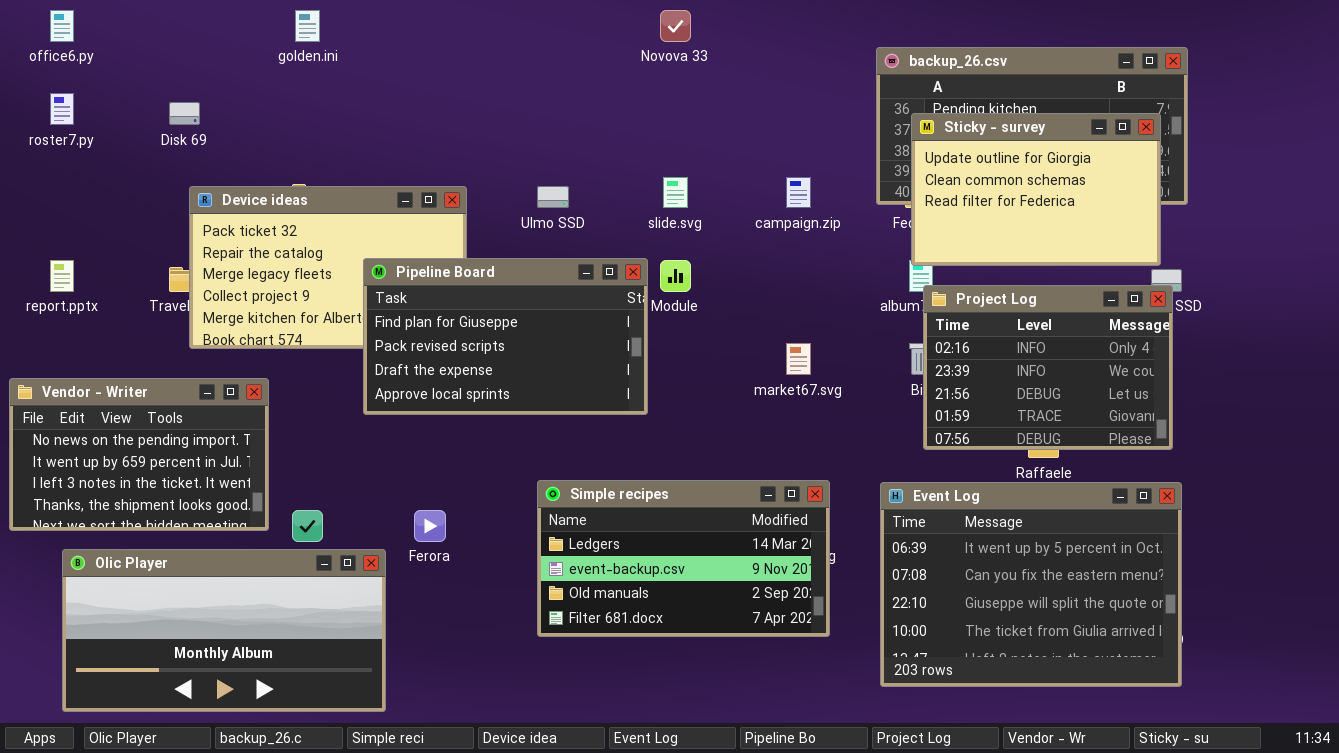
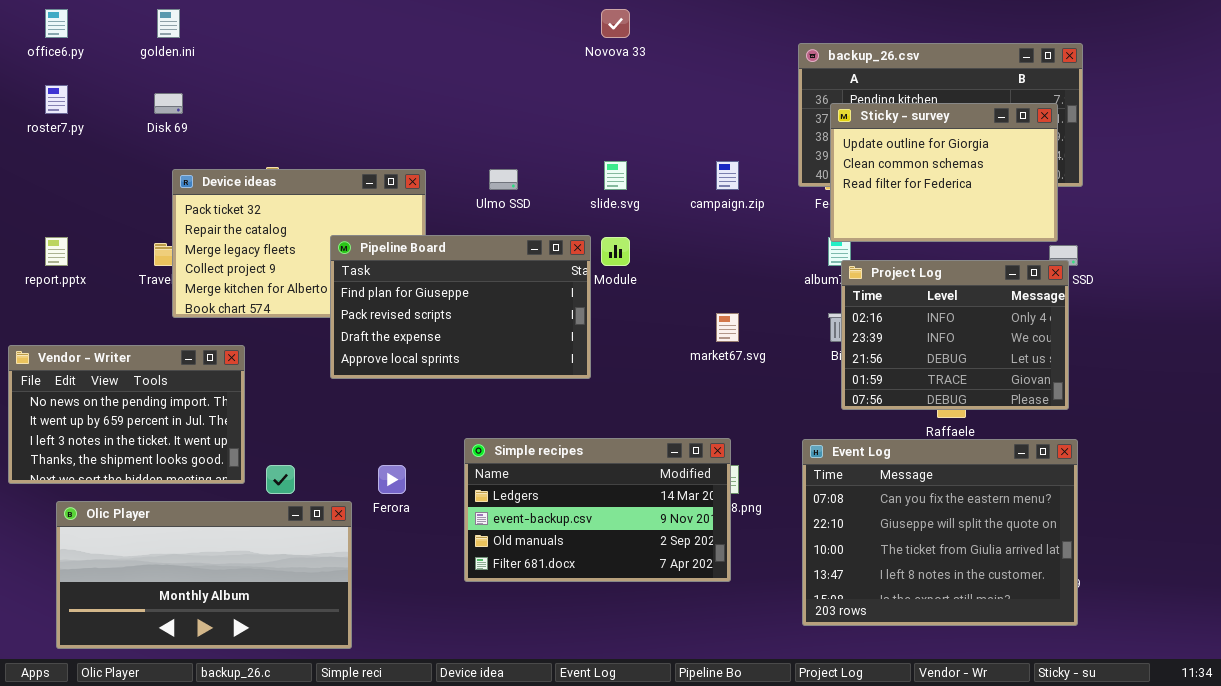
golden.ini: [295,10,320,42] -> [157,9,180,38], moved
Simple recipes: [537,480,830,637] -> [464,438,731,582], moved
Event Log: [880,482,1182,687] -> [802,439,1078,626], scrolled down 1 row

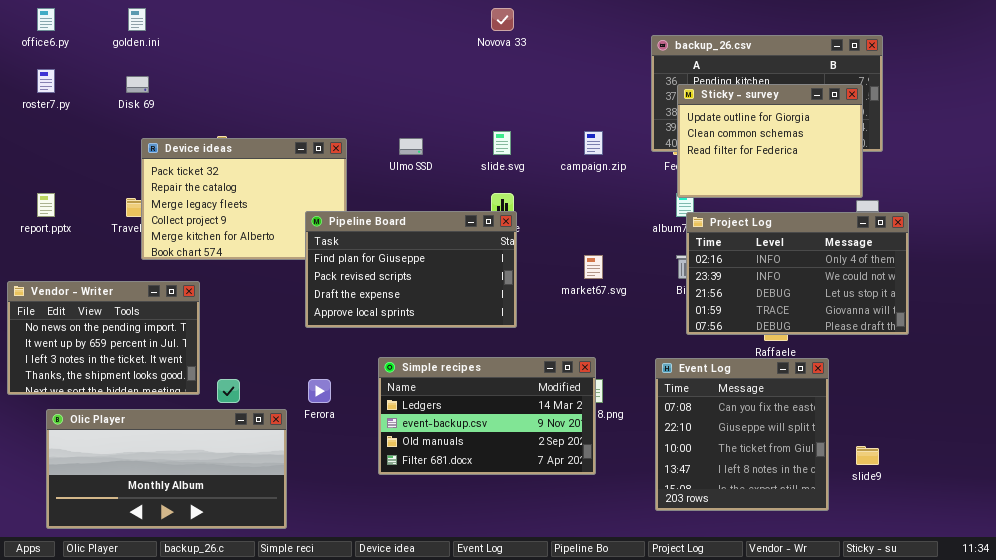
Pipeline Board: [330,235,591,379] -> [305,211,517,328], moved
Project Log: [841,260,1069,410] -> [686,212,909,335], resized
Event Log: [802,439,1078,626] -> [655,358,829,511], resized

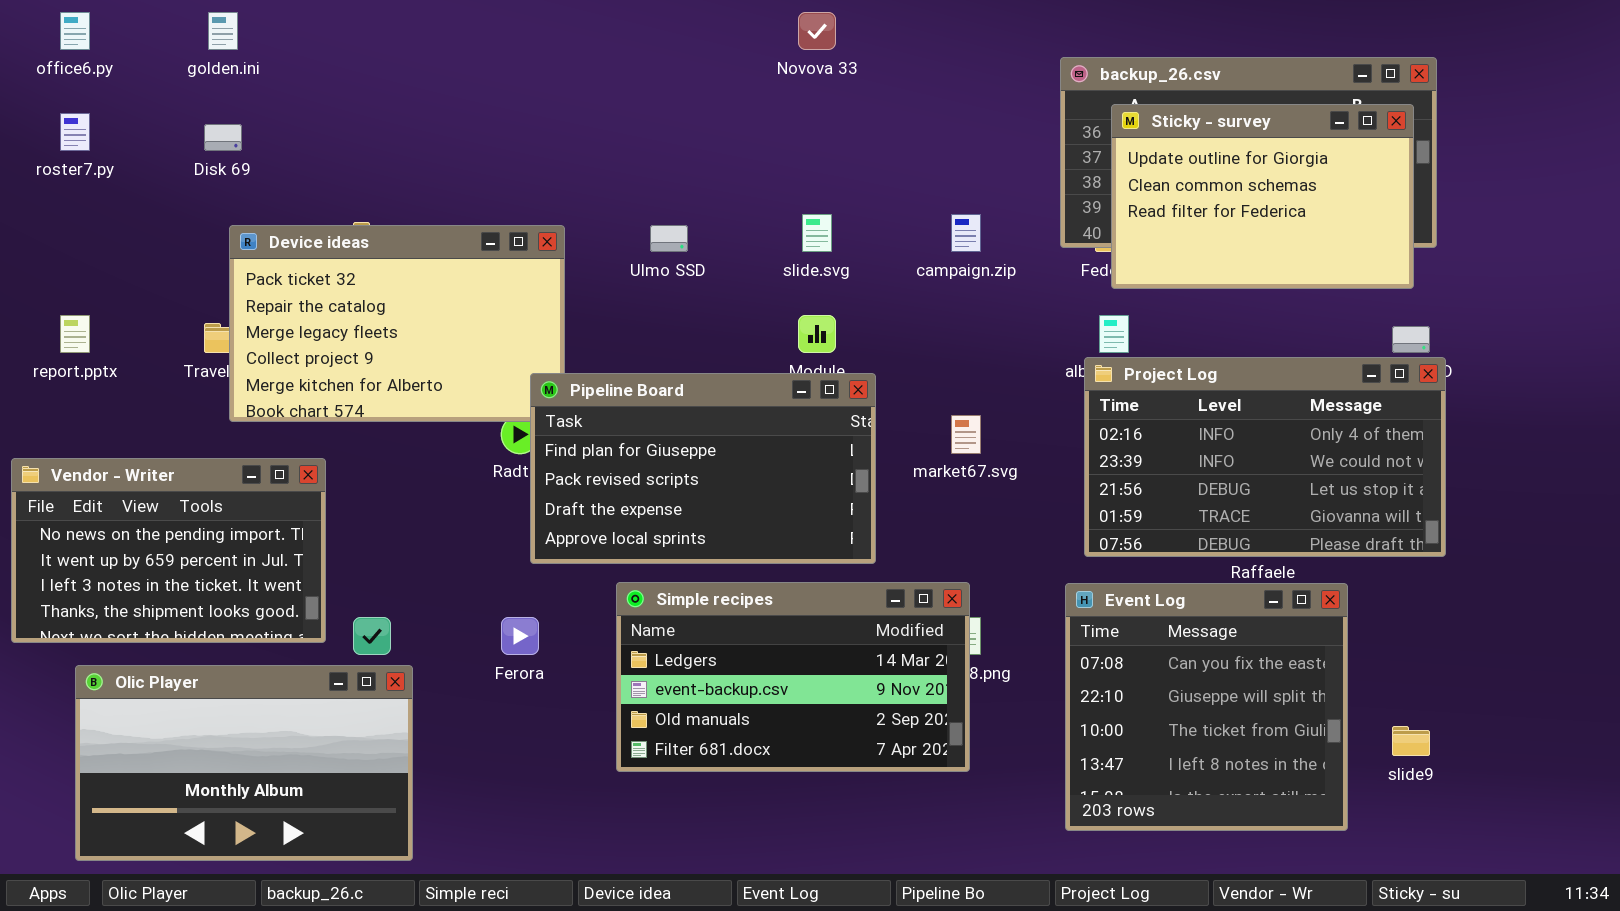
Sticky - survey: [677,84,863,198] -> [1111,104,1414,289], moved
Pipeline Board: [305,211,517,328] -> [530,373,876,564], moved
Project Log: [686,212,909,335] -> [1084,357,1446,557], moved
Olic Player: [46,409,287,529] -> [75,665,413,861], resized

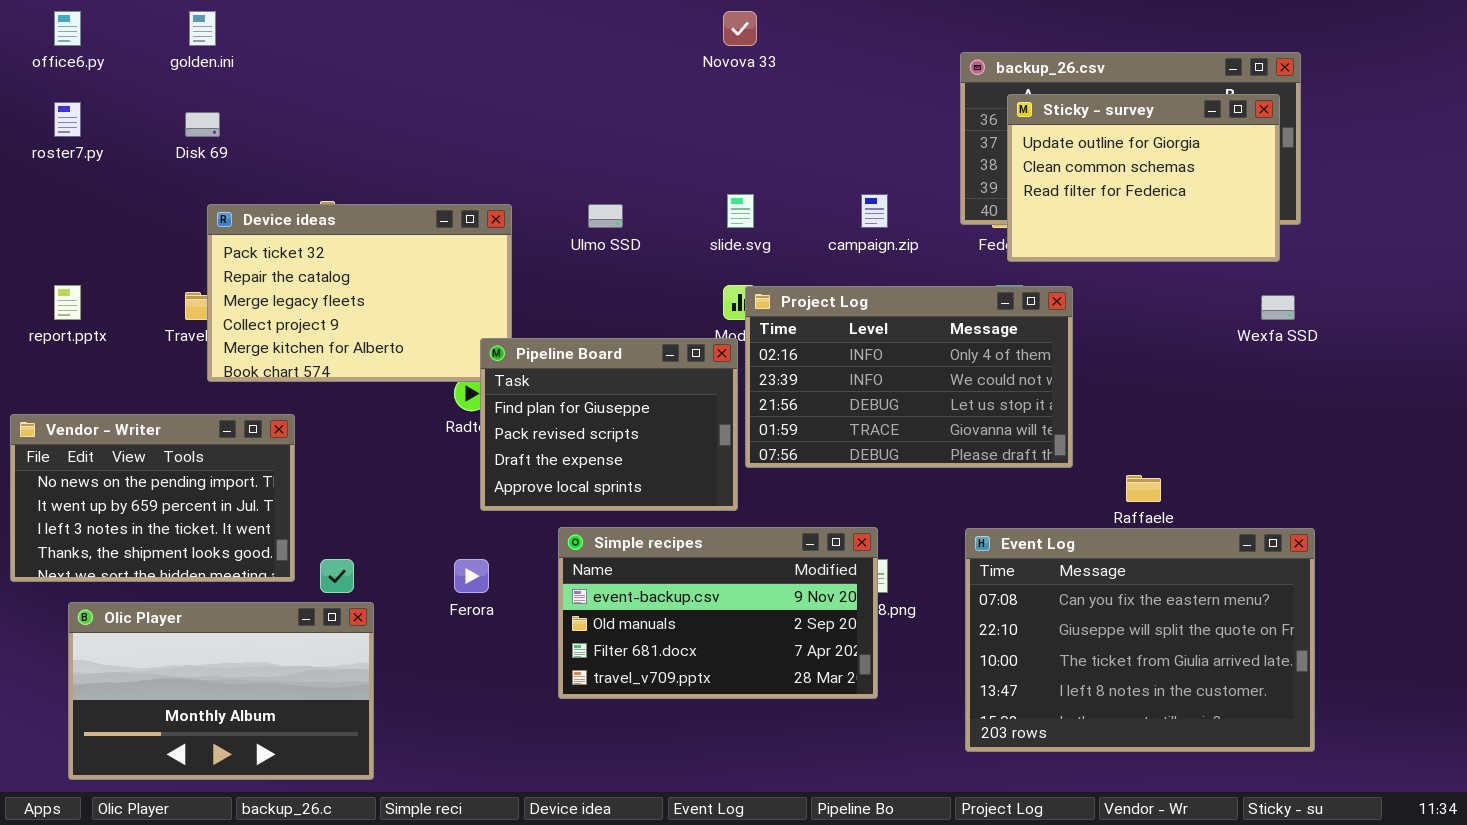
Project Log: [1084,357,1446,557] -> [745,286,1073,468], moved
Pipeline Board: [530,373,876,564] -> [480,338,738,511], resized
Simple recipes: [616,582,970,772] -> [558,527,878,699], scrolled down 1 row
Event Log: [1065,583,1348,831] -> [965,528,1315,752], resized

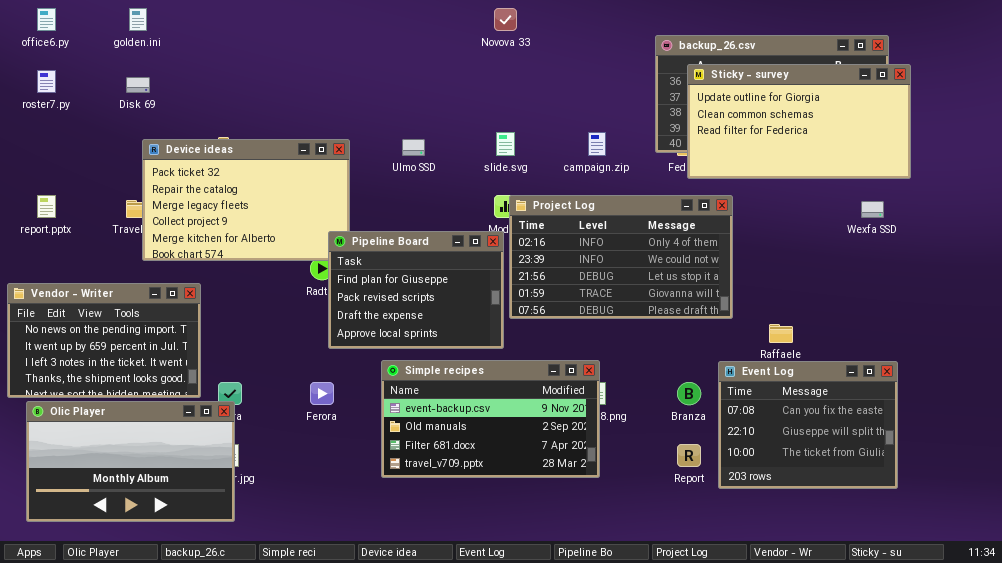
Sticky - survey: [1007,94,1280,262] -> [687,64,911,179], resized
Event Log: [965,528,1315,752] -> [718,361,898,489], resized
Olic Player: [68,602,374,780] -> [26,401,235,522], moved

